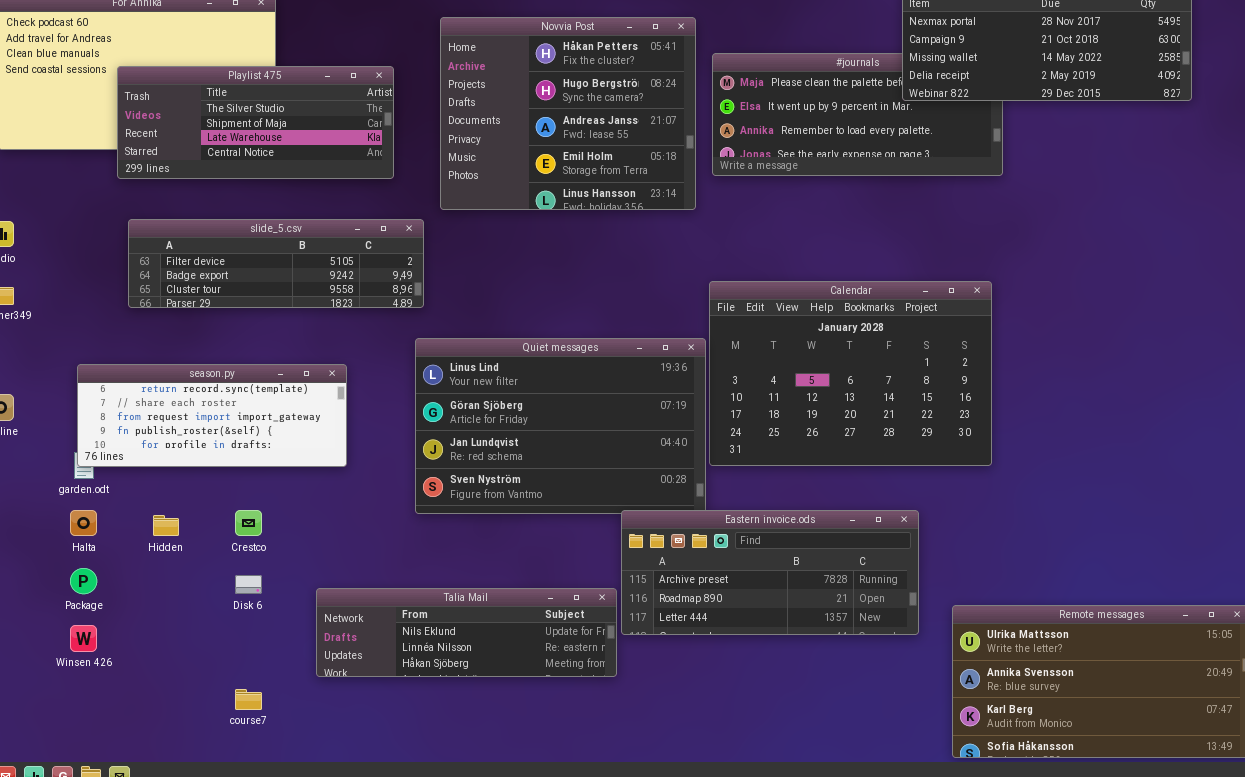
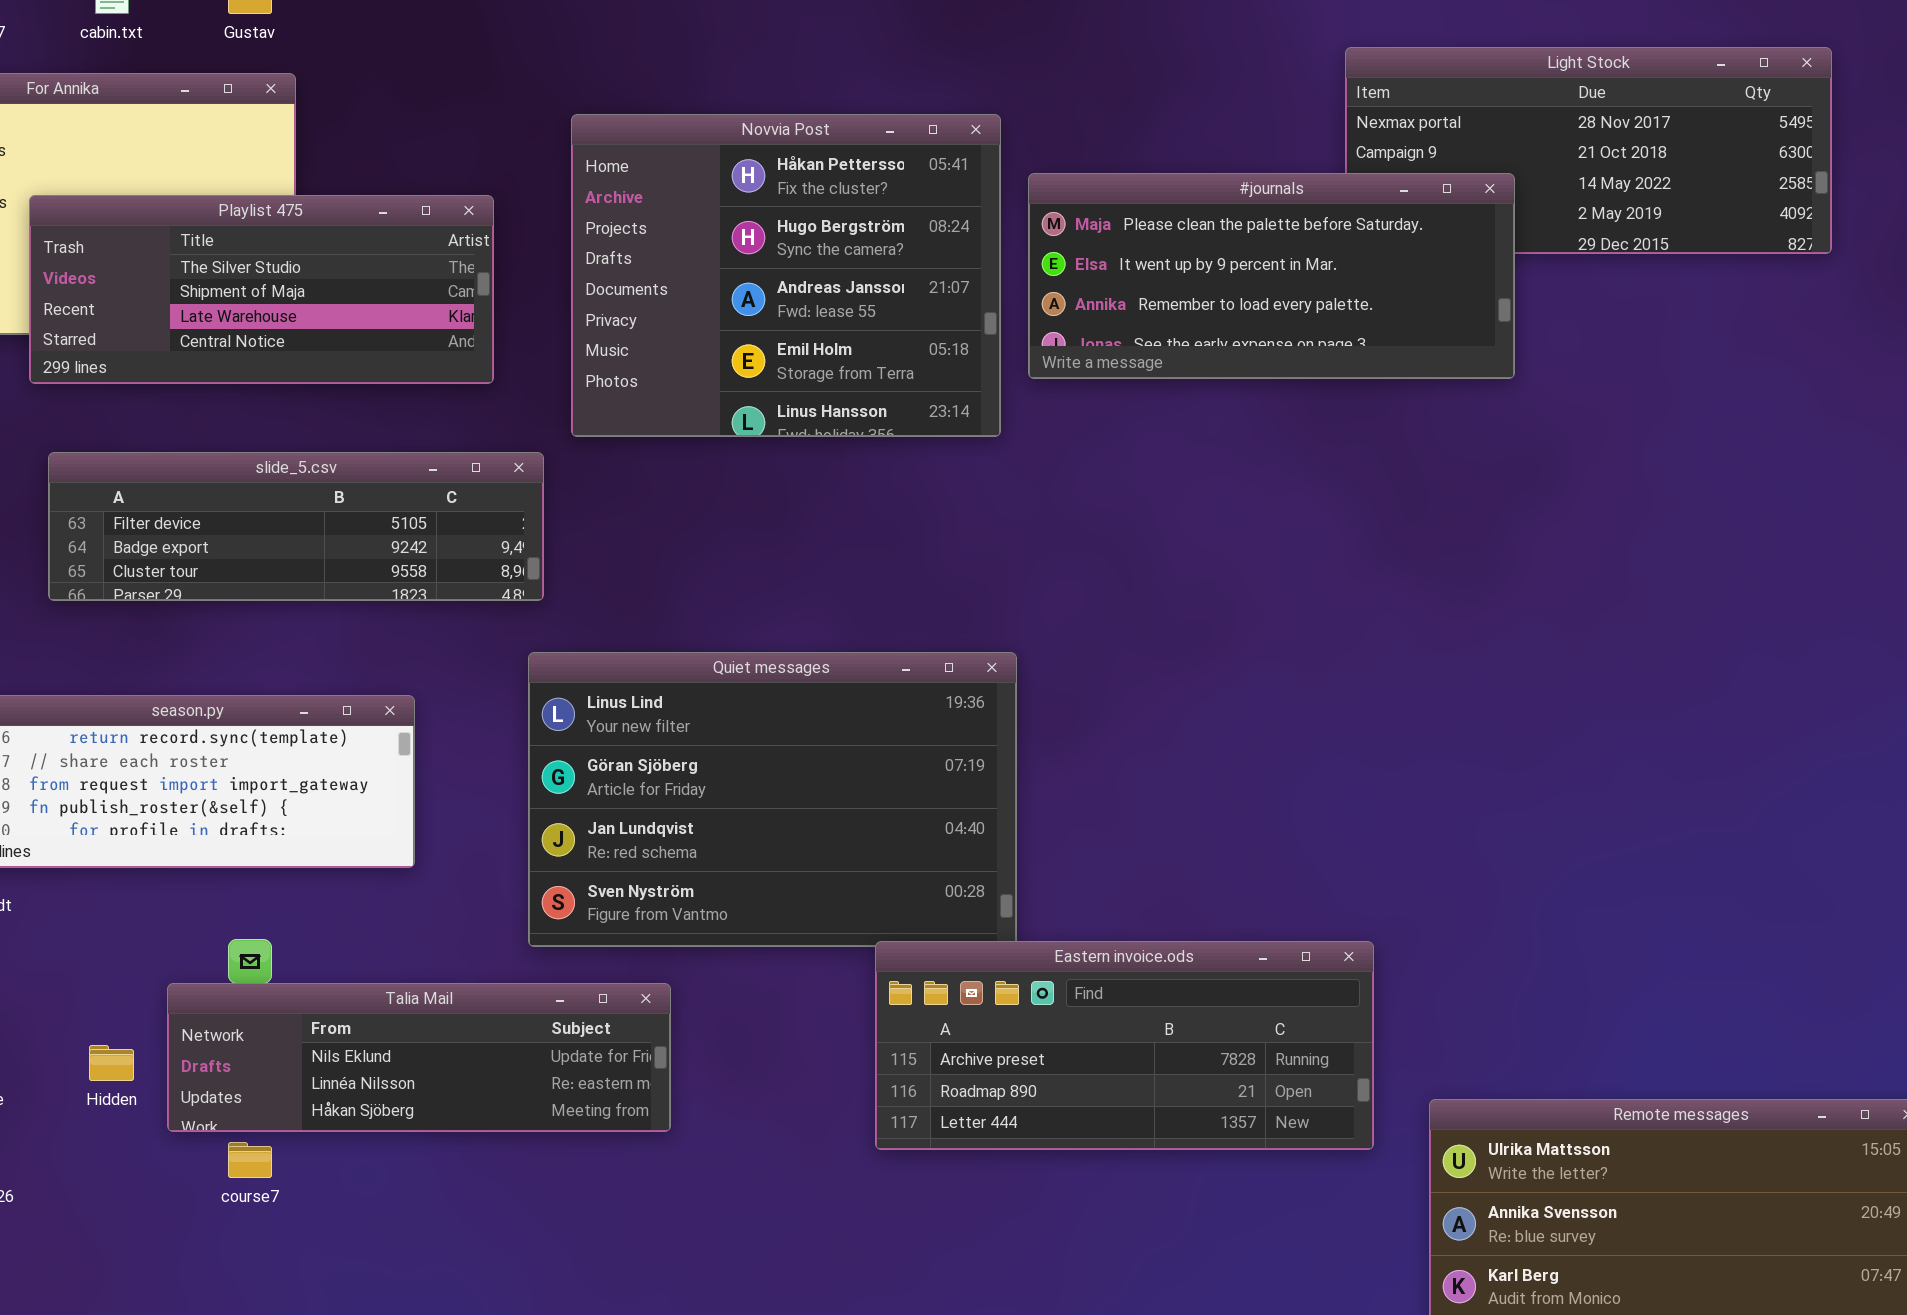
#journals: [712,53,1003,176] -> [1028,173,1515,379], raised
Calendar: [709,281,992,466] -> none, closed
Hidden: [153,515,179,536] -> [89,1045,134,1081], moved
Talia Mail: [316,588,617,677] -> [167,983,671,1132], moved
course7: [235,689,262,710] -> [228,1142,272,1178], moved

